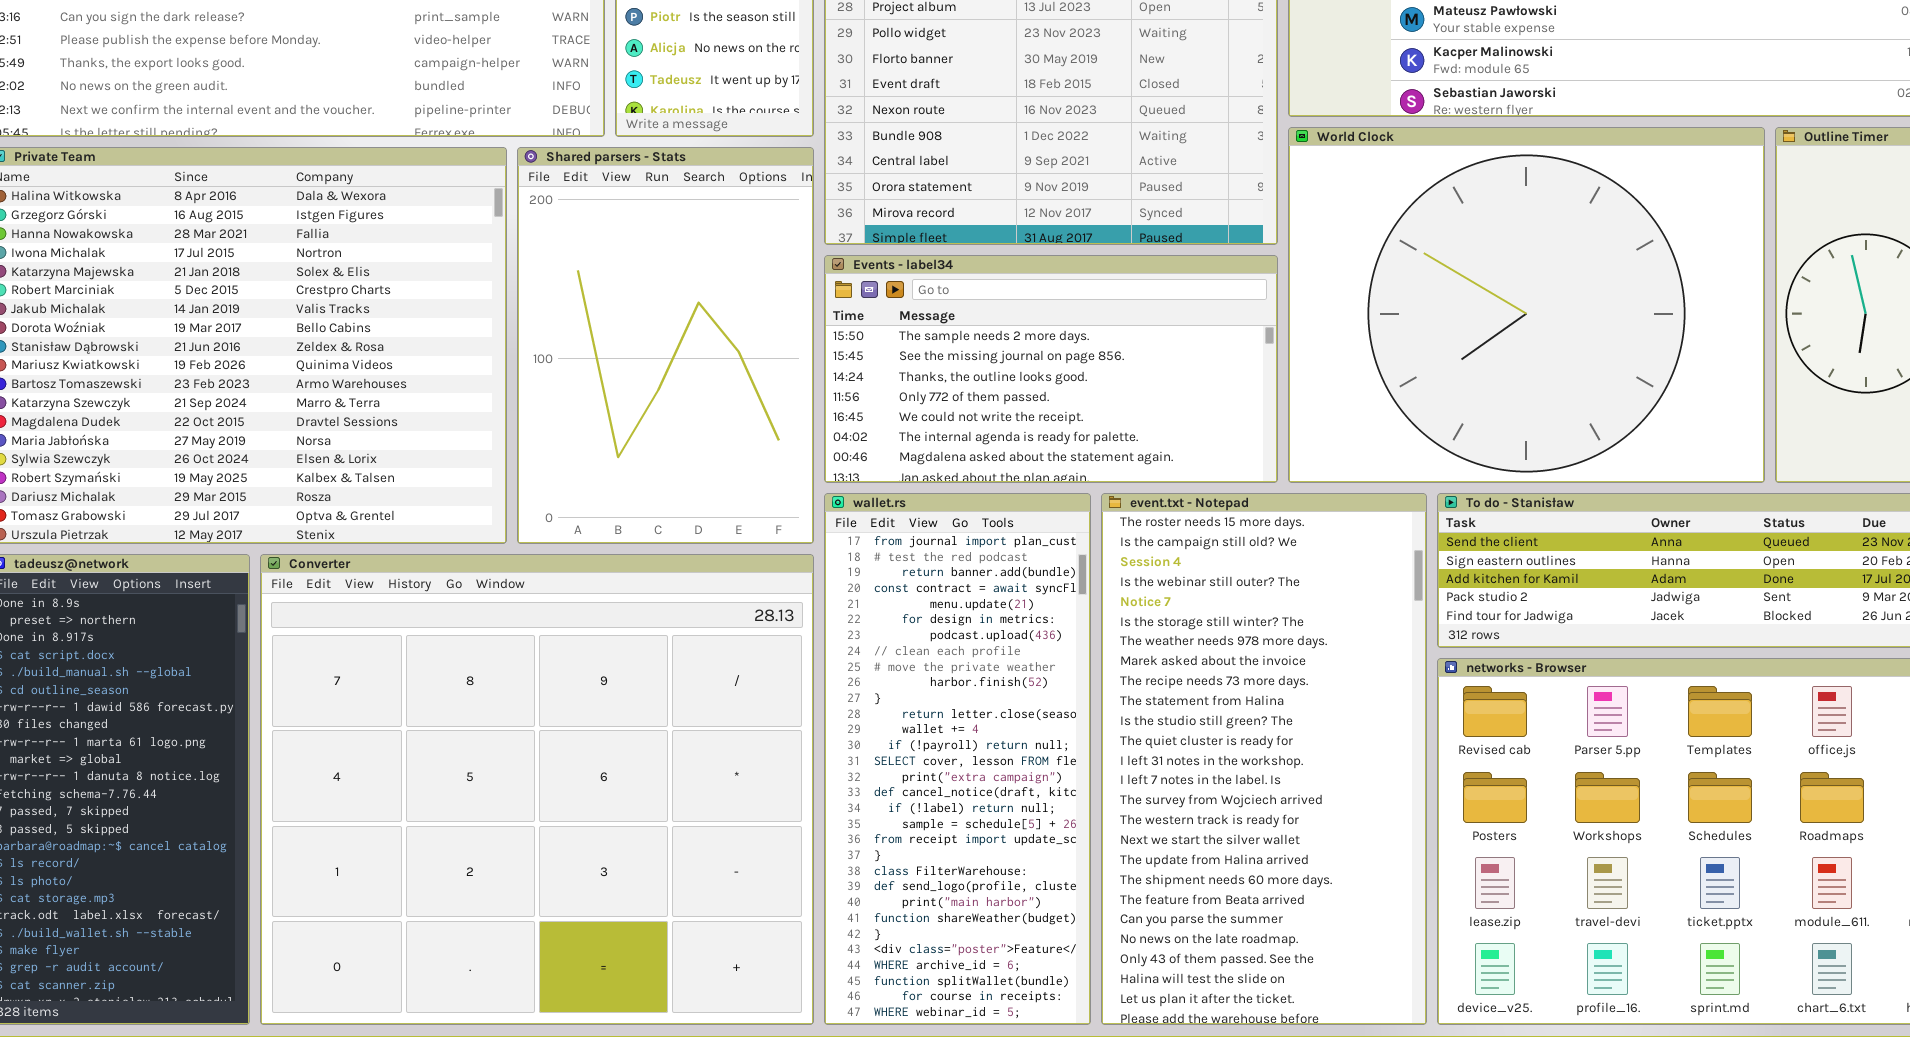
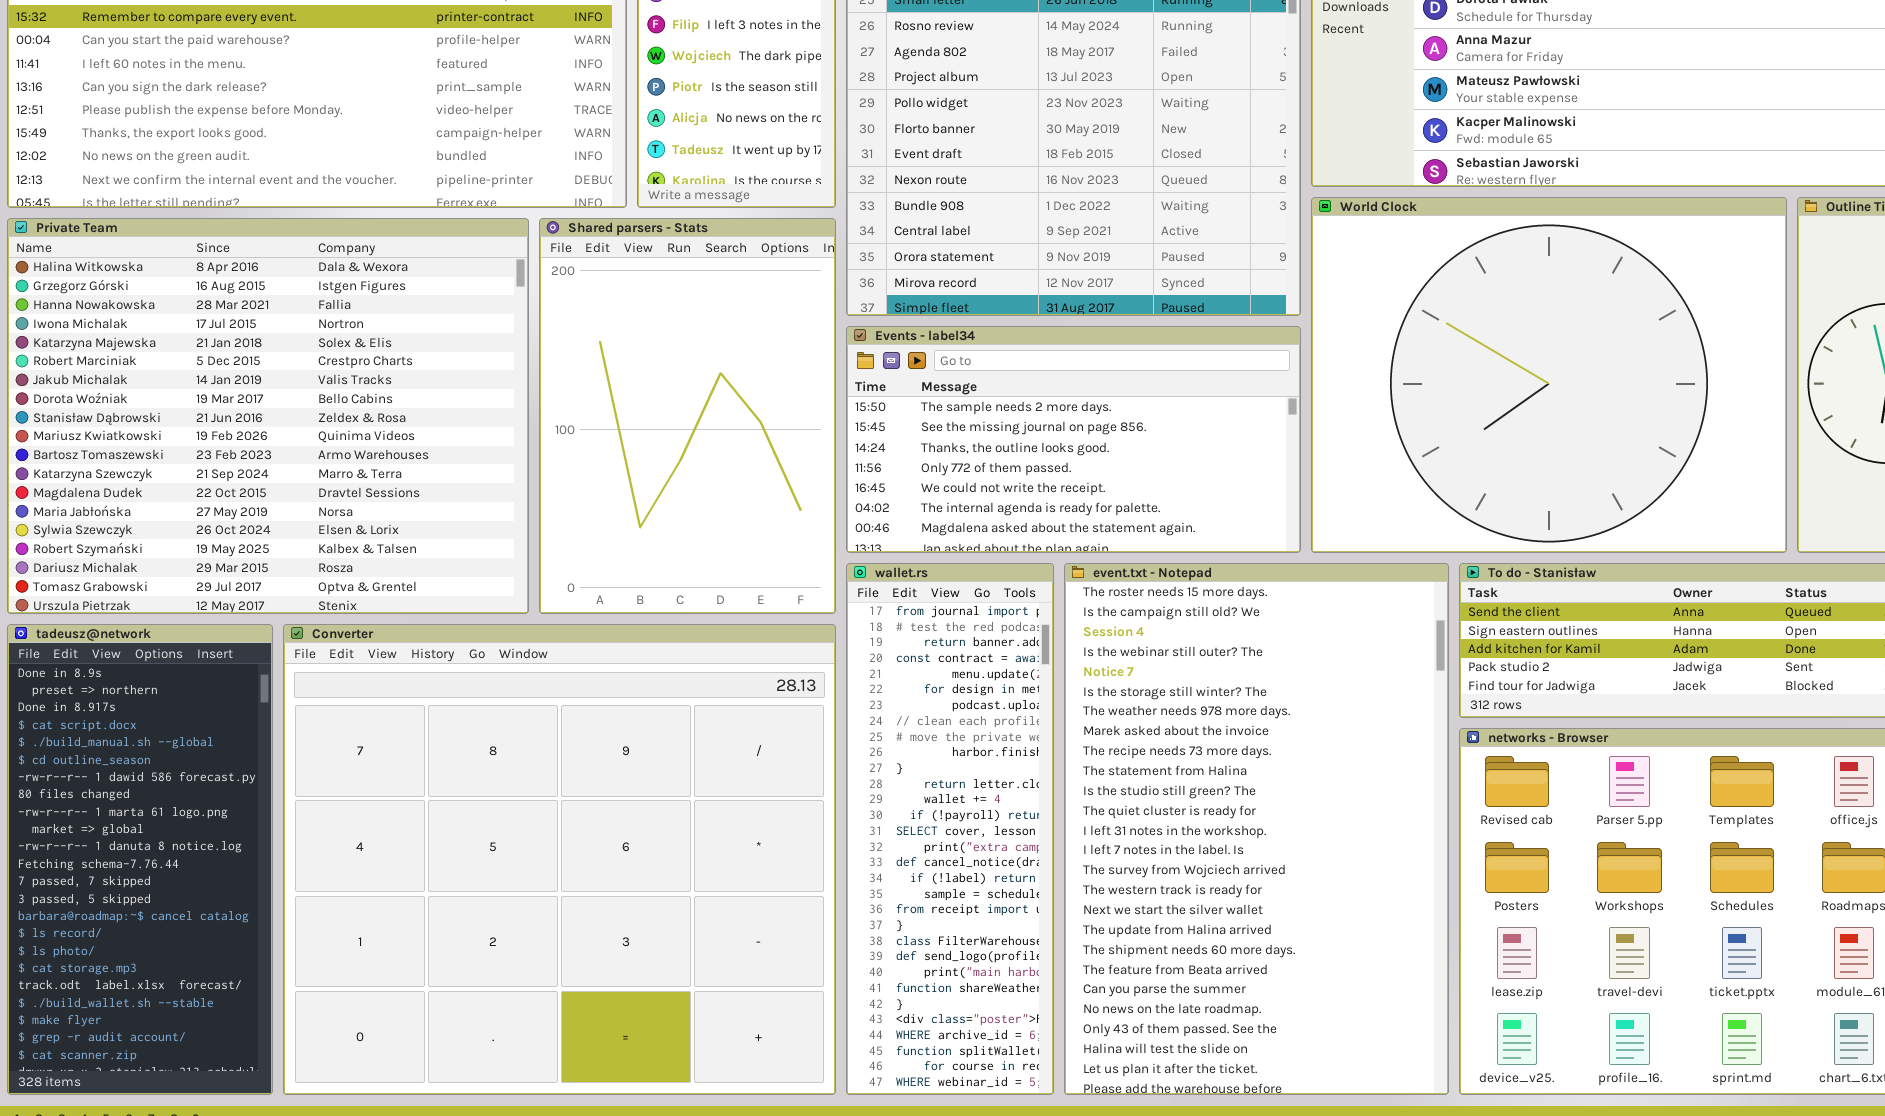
wallet.rs: [824,493,1091,1025] -> [846,563,1054,1095], resized
event.txt - Notepad: [1101,493,1427,1025] -> [1064,563,1449,1095], resized

